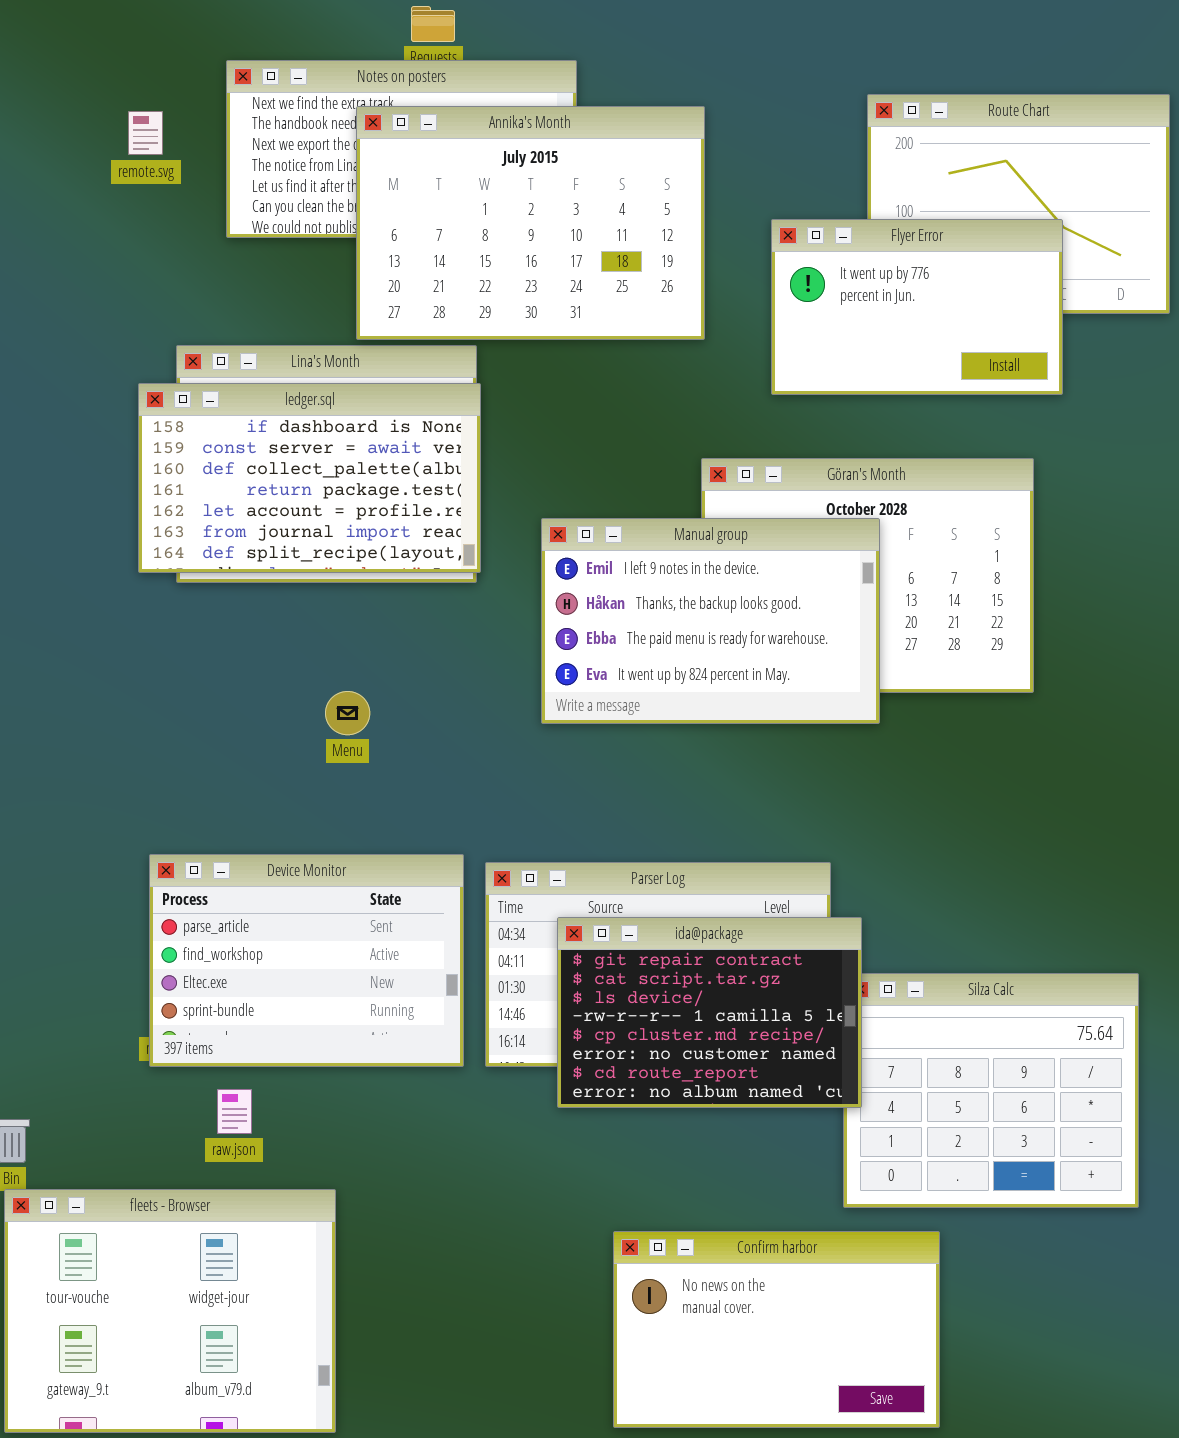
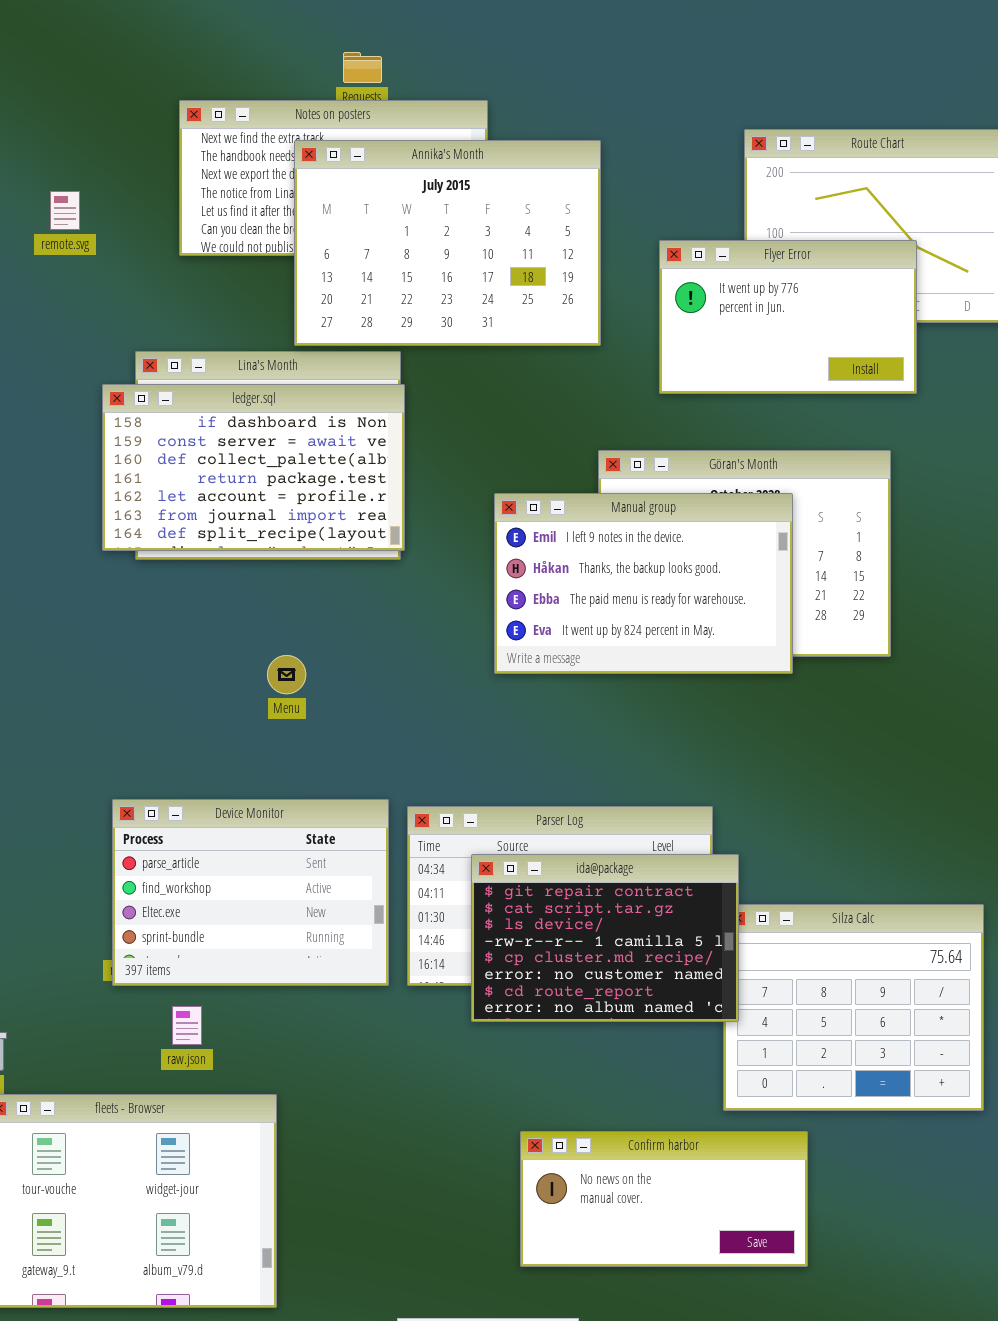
remote.svg: [128,111,163,155] -> [50,191,80,230], moved
Manual group: [541,518,880,724] -> [494,493,793,674], moved
Confirm harbor: [613,1231,940,1428] -> [520,1131,808,1267], resized

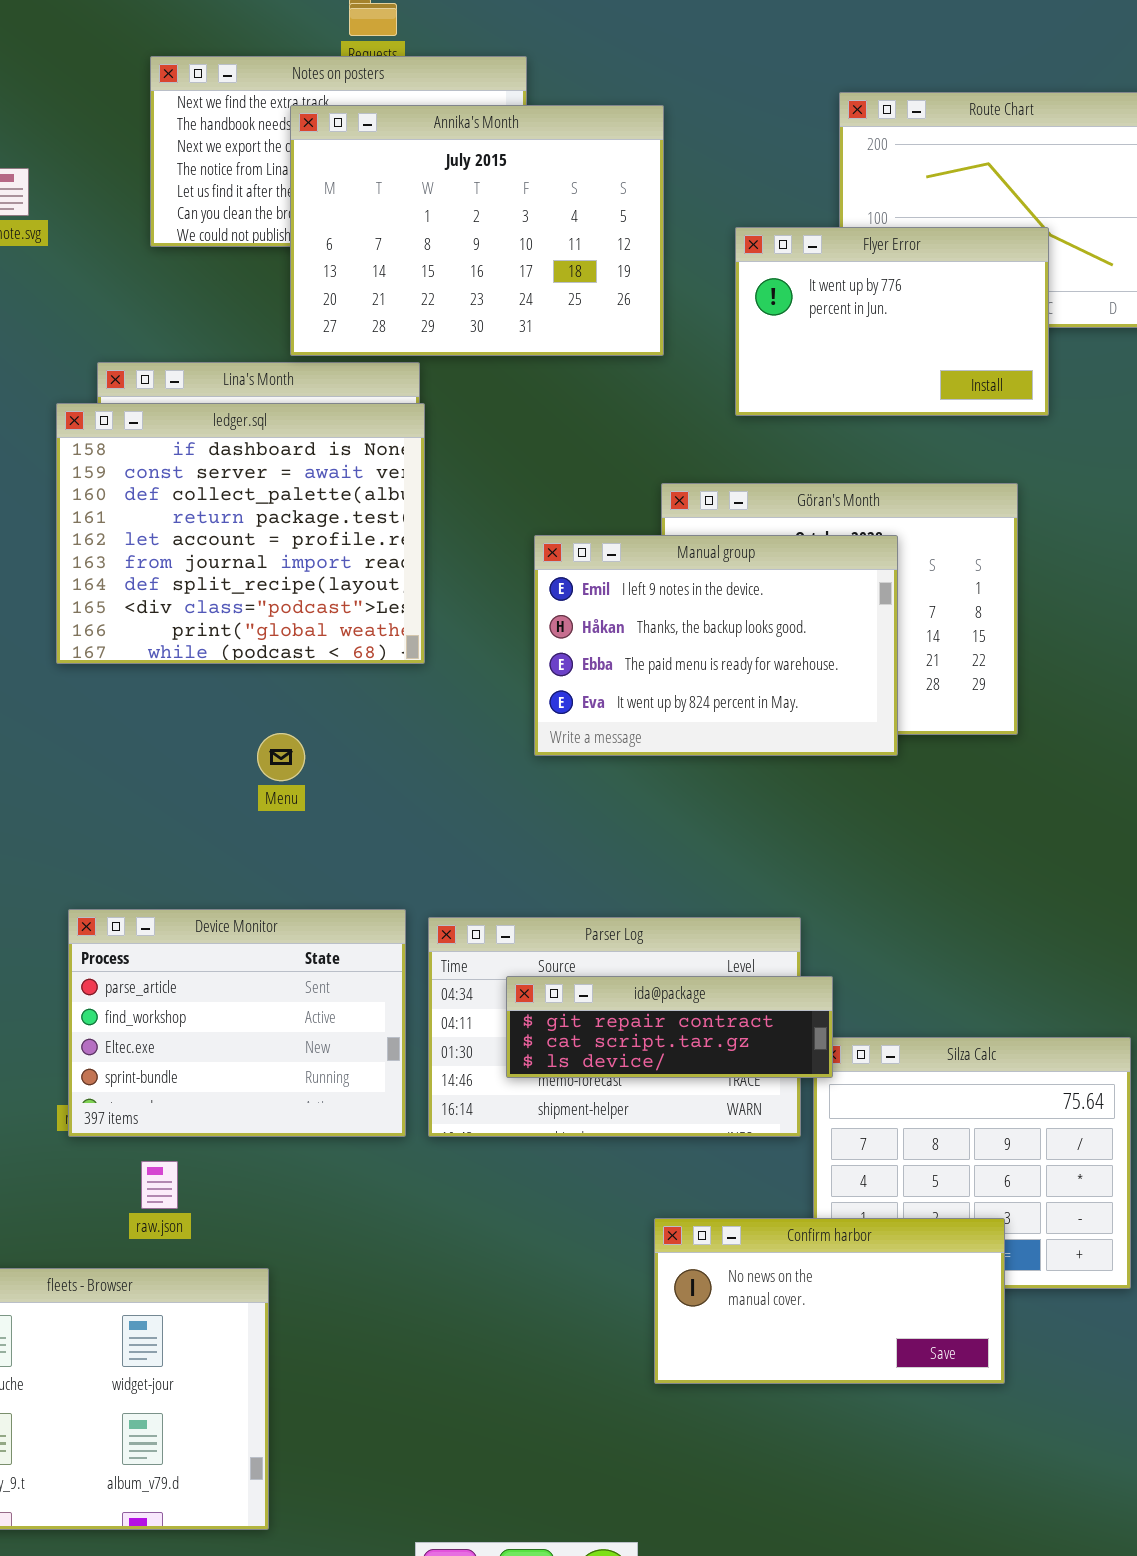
ledger.sql: [102,384,405,551] -> [56,403,425,664], resized
ida@package: [471,854,739,1022] -> [506,976,833,1078], resized
Confirm harbor: [520,1131,808,1267] -> [654,1218,1005,1384], moved

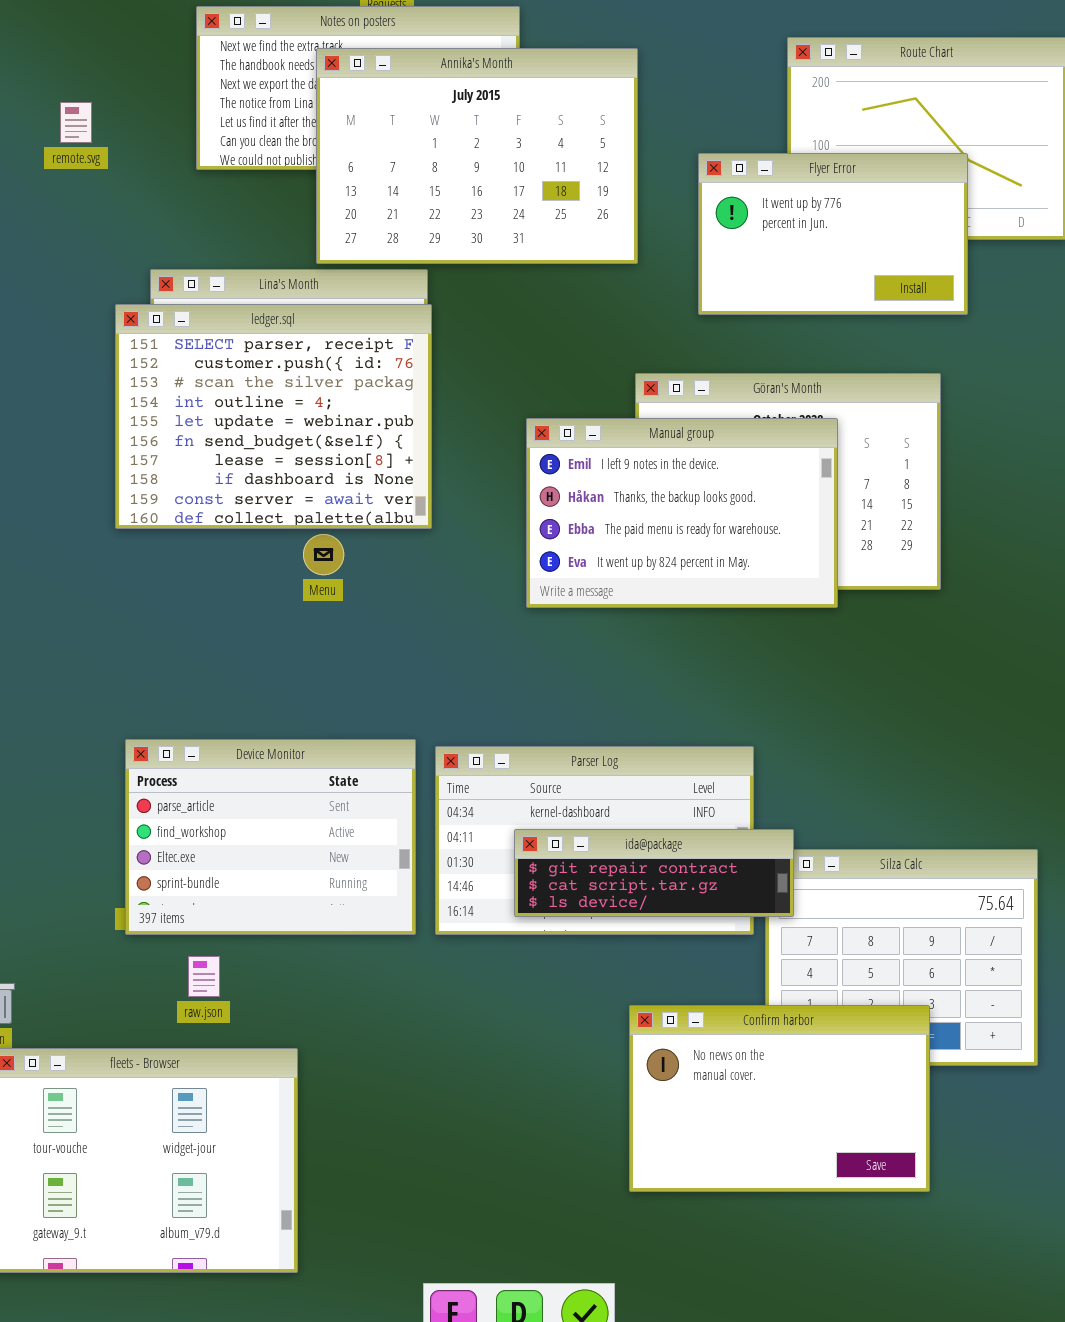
ledger.sql: [56,403,425,664] -> [115,304,432,529], scrolled up 7 rows
Menu: [257,733,305,781] -> [303,534,344,575], moved
ida@package: [506,976,833,1078] -> [514,829,794,917], moved
Confirm harbor: [654,1218,1005,1384] -> [629,1005,930,1192], resized

